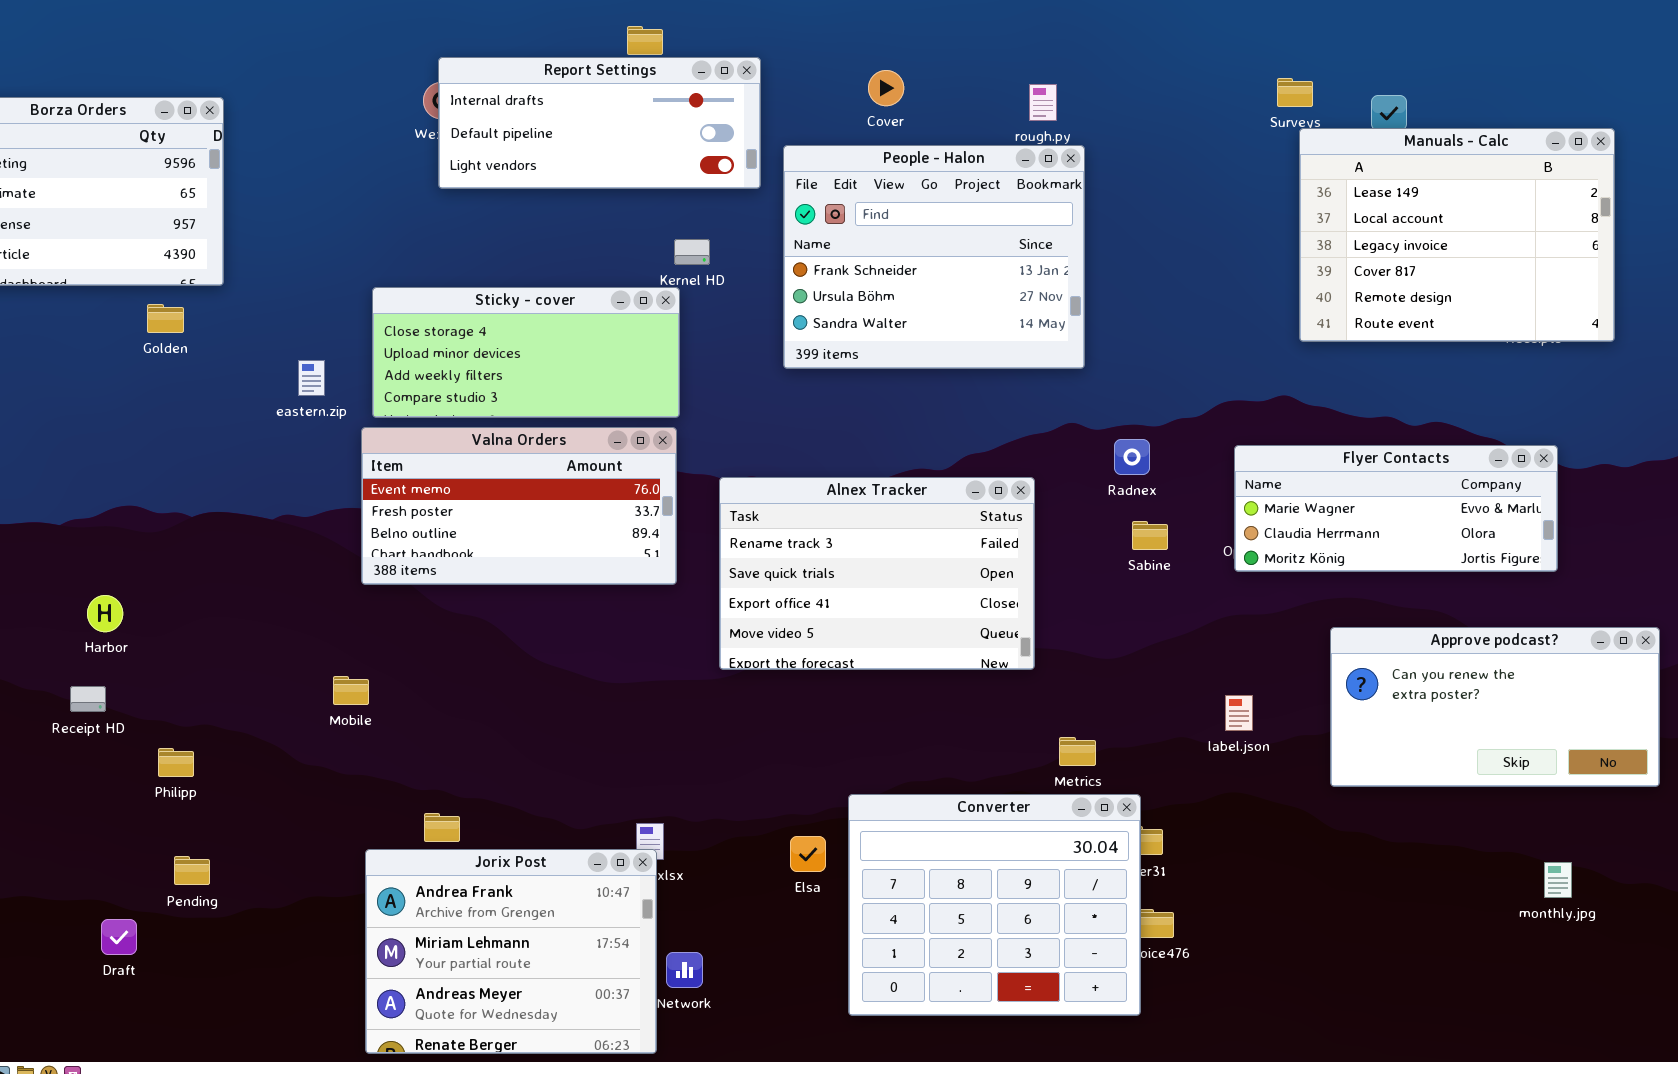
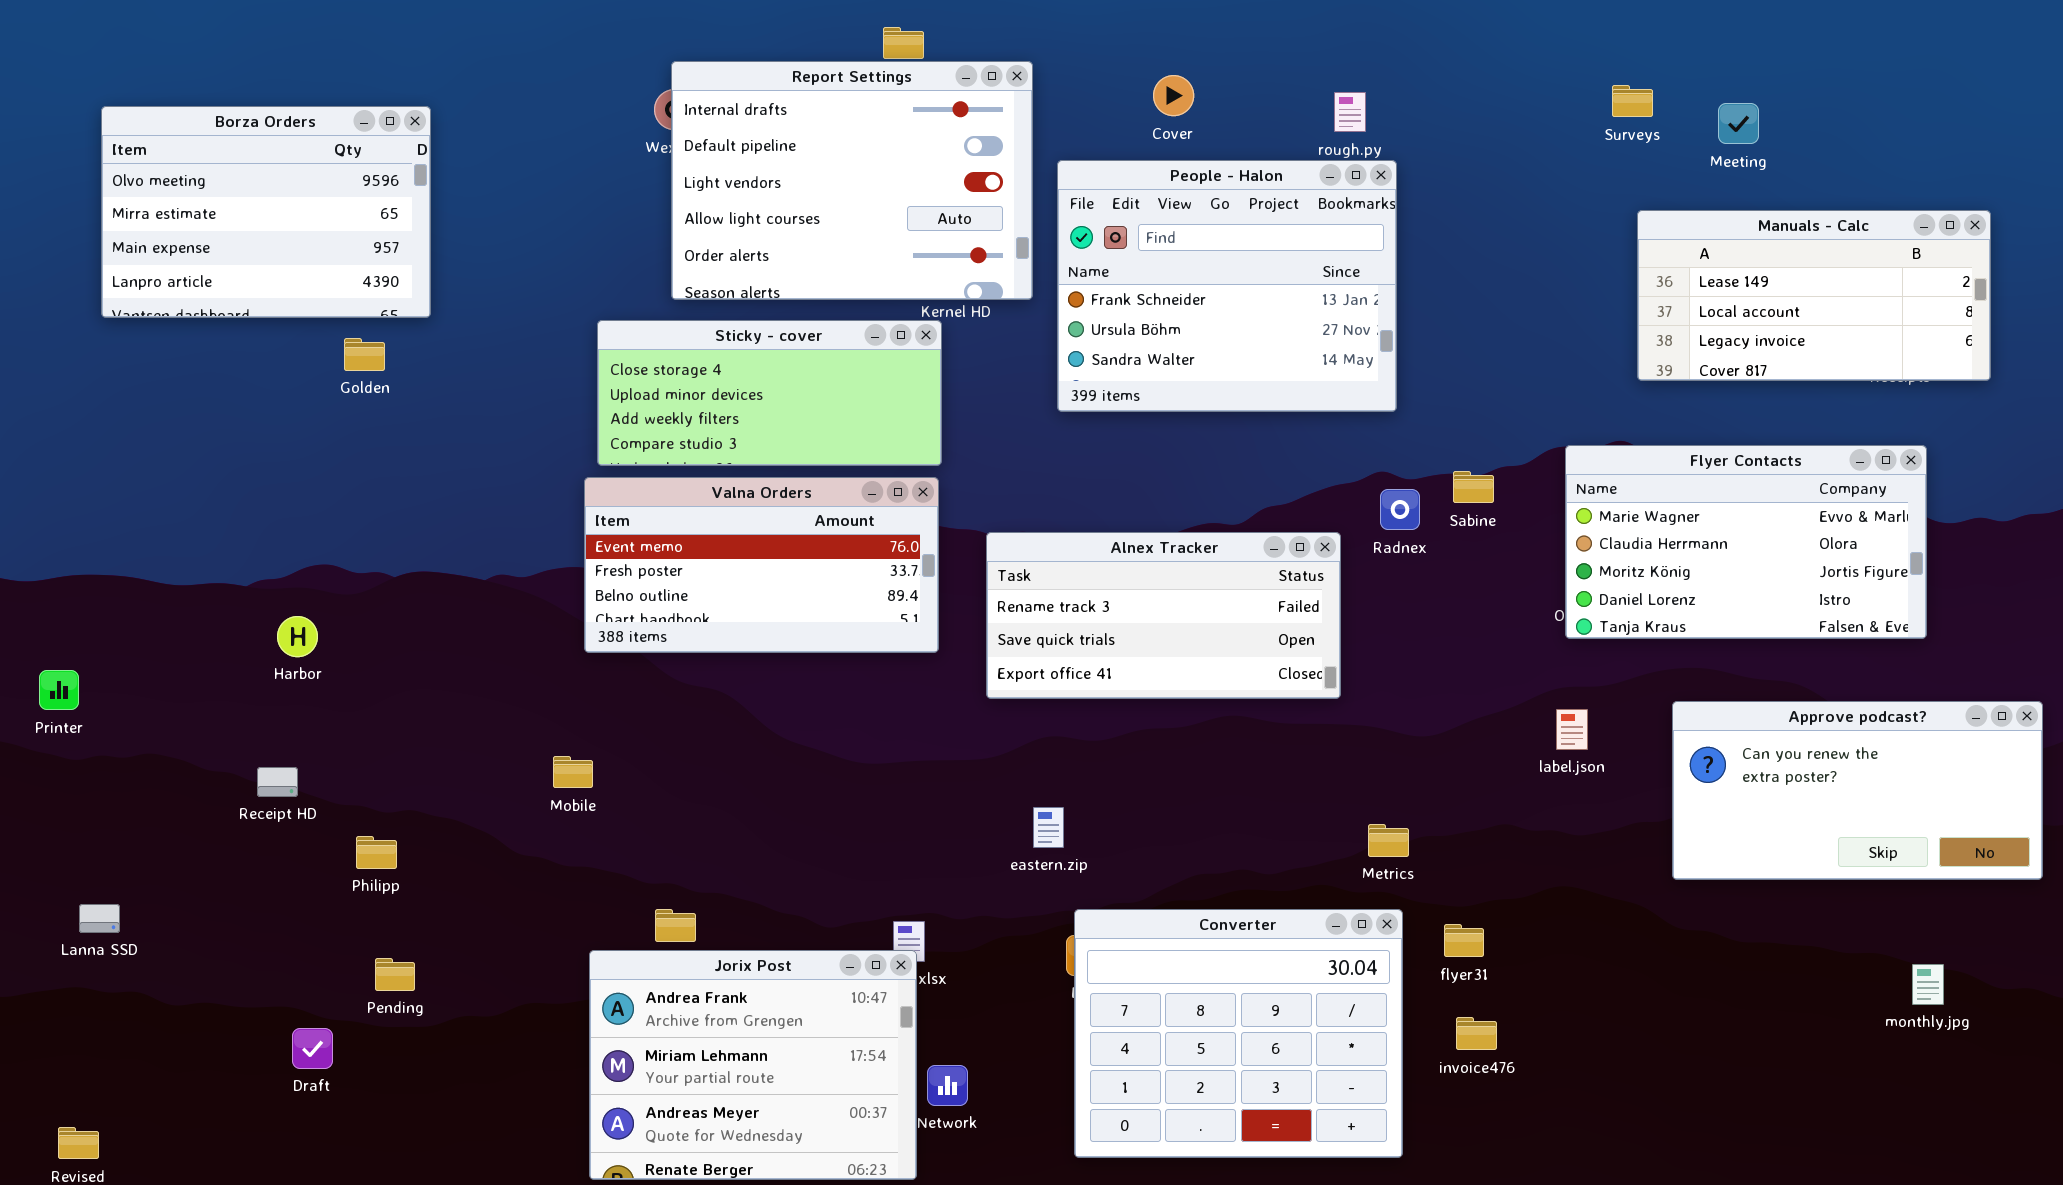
Report Settings: [438,57,761,189] -> [671,61,1033,300], resized
Manuals - Calc: [1299,128,1615,342] -> [1637,210,1991,381], resized
eastern.zip: [298,360,325,396] -> [1033,807,1064,848], moved
Radnex: [1114,439,1150,475] -> [1380,489,1420,530], moved
Flyer Contacts: [1234,445,1558,572] -> [1565,445,1927,639], resized
Alnex Tracker: [719,477,1035,670] -> [986,532,1341,699], resized
Sabine: [1132,521,1168,550] -> [1453,471,1494,503], moved
Harbor: [87,595,123,632] -> [277,616,318,657], moved
label.json: [1225,695,1253,731] -> [1556,709,1588,750], moved
Converter: [848,794,1141,1016] -> [1074,909,1403,1158], moved

